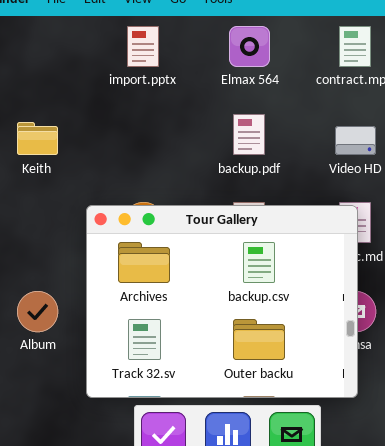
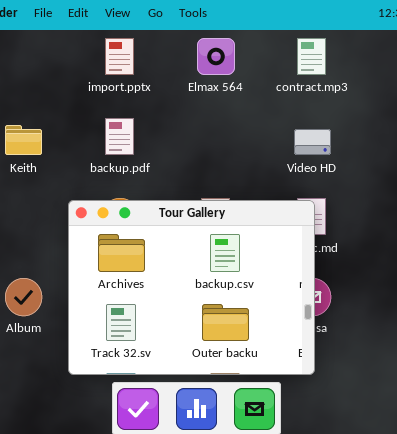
backup.pdf: [233,114,265,155] -> [105,118,134,155], moved

